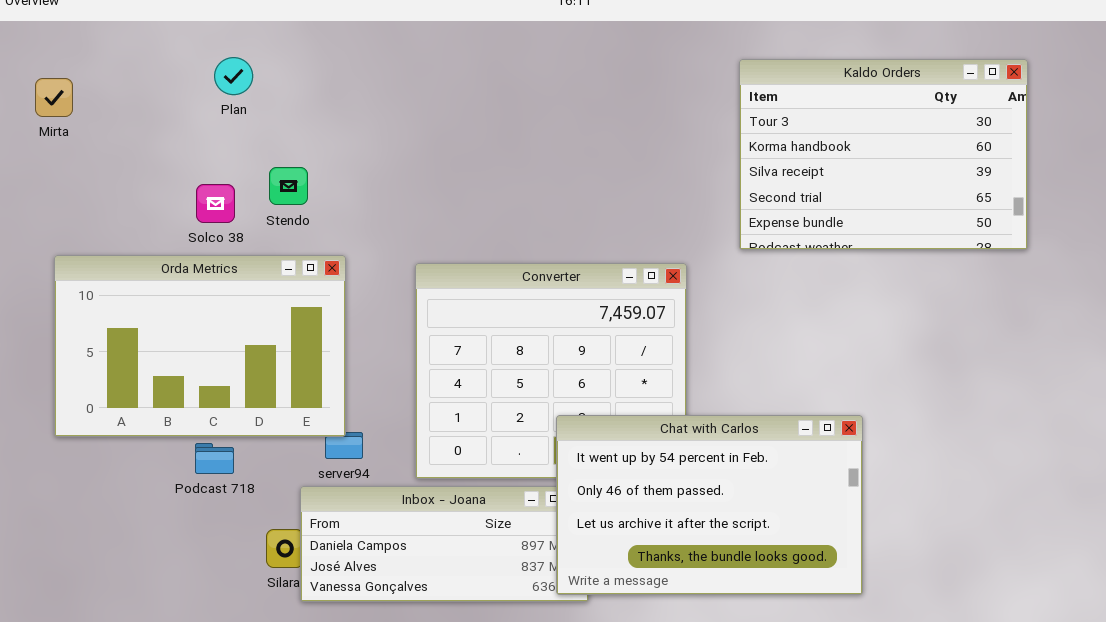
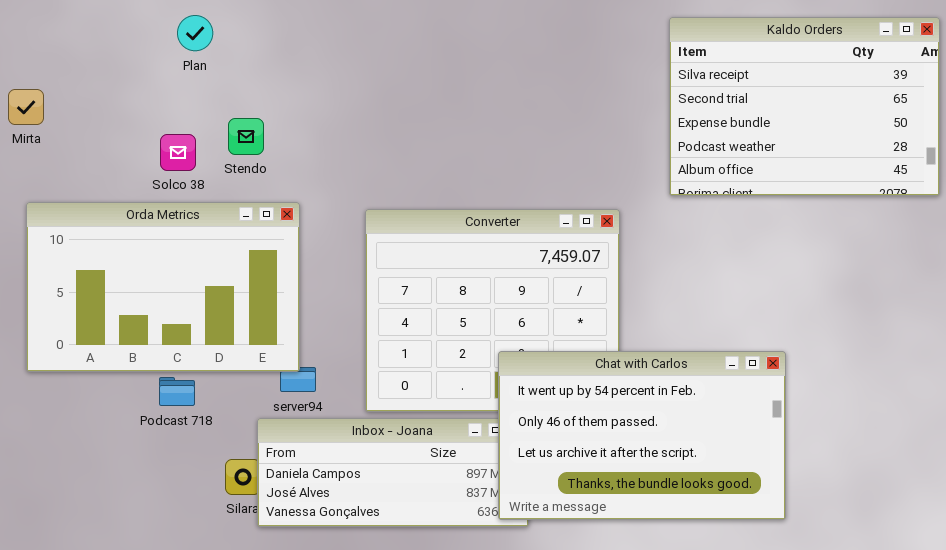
Kaldo Orders: [739,59,1028,250] -> [669,17,940,196], scrolled down 2 rows
Mirta: [35,78,73,117] -> [8,89,44,125], moved

